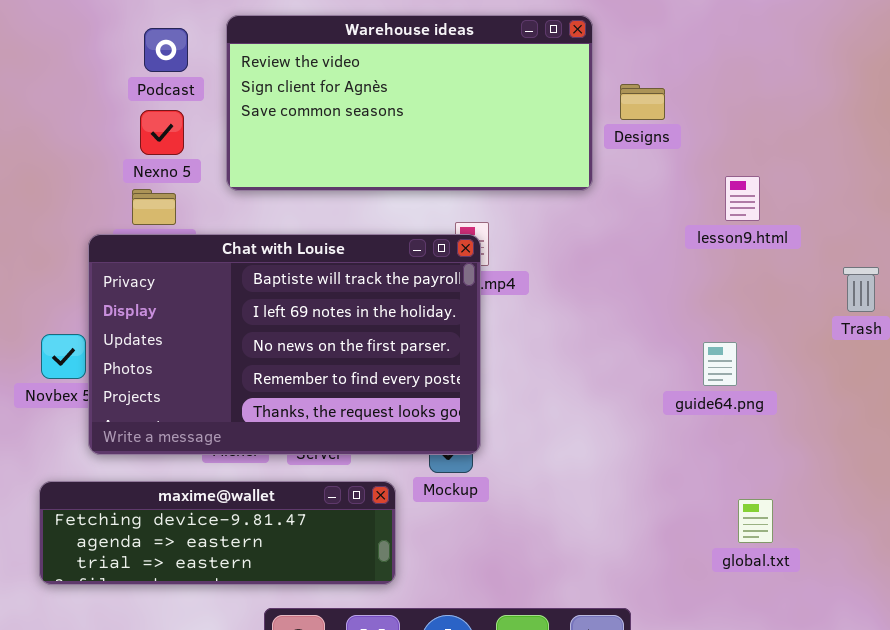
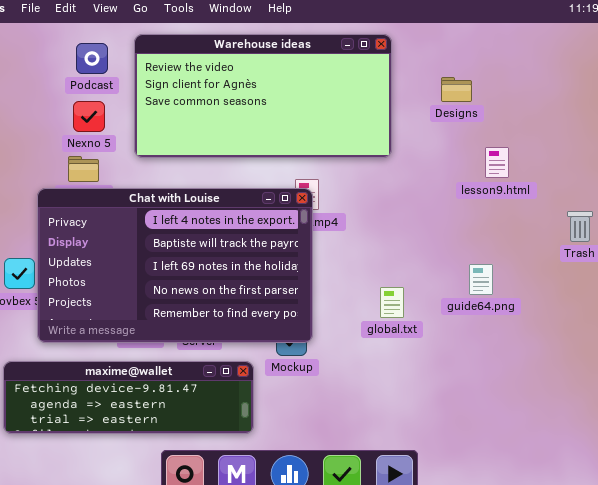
Designs: [620,84,665,120] -> [441,77,472,102], moved
Chat with Louise: [88,234,481,455] -> [37,188,313,343], scrolled up 1 row
global.txt: [738,499,773,543] -> [380,287,404,318], moved

